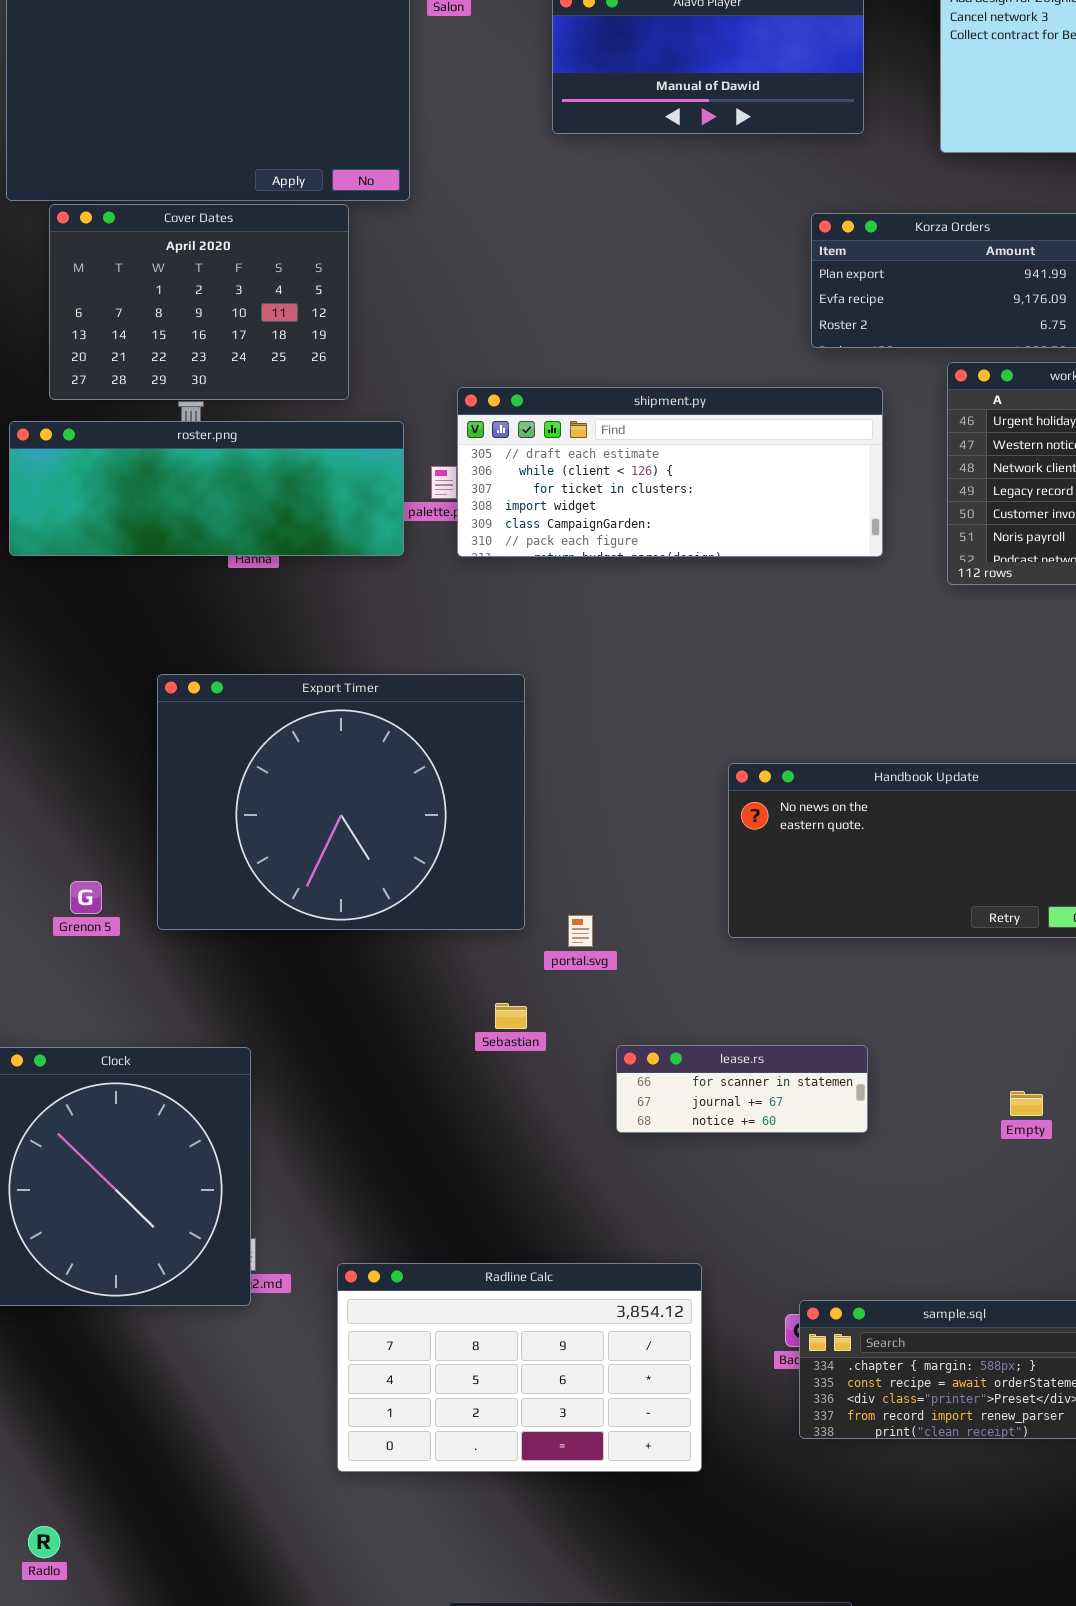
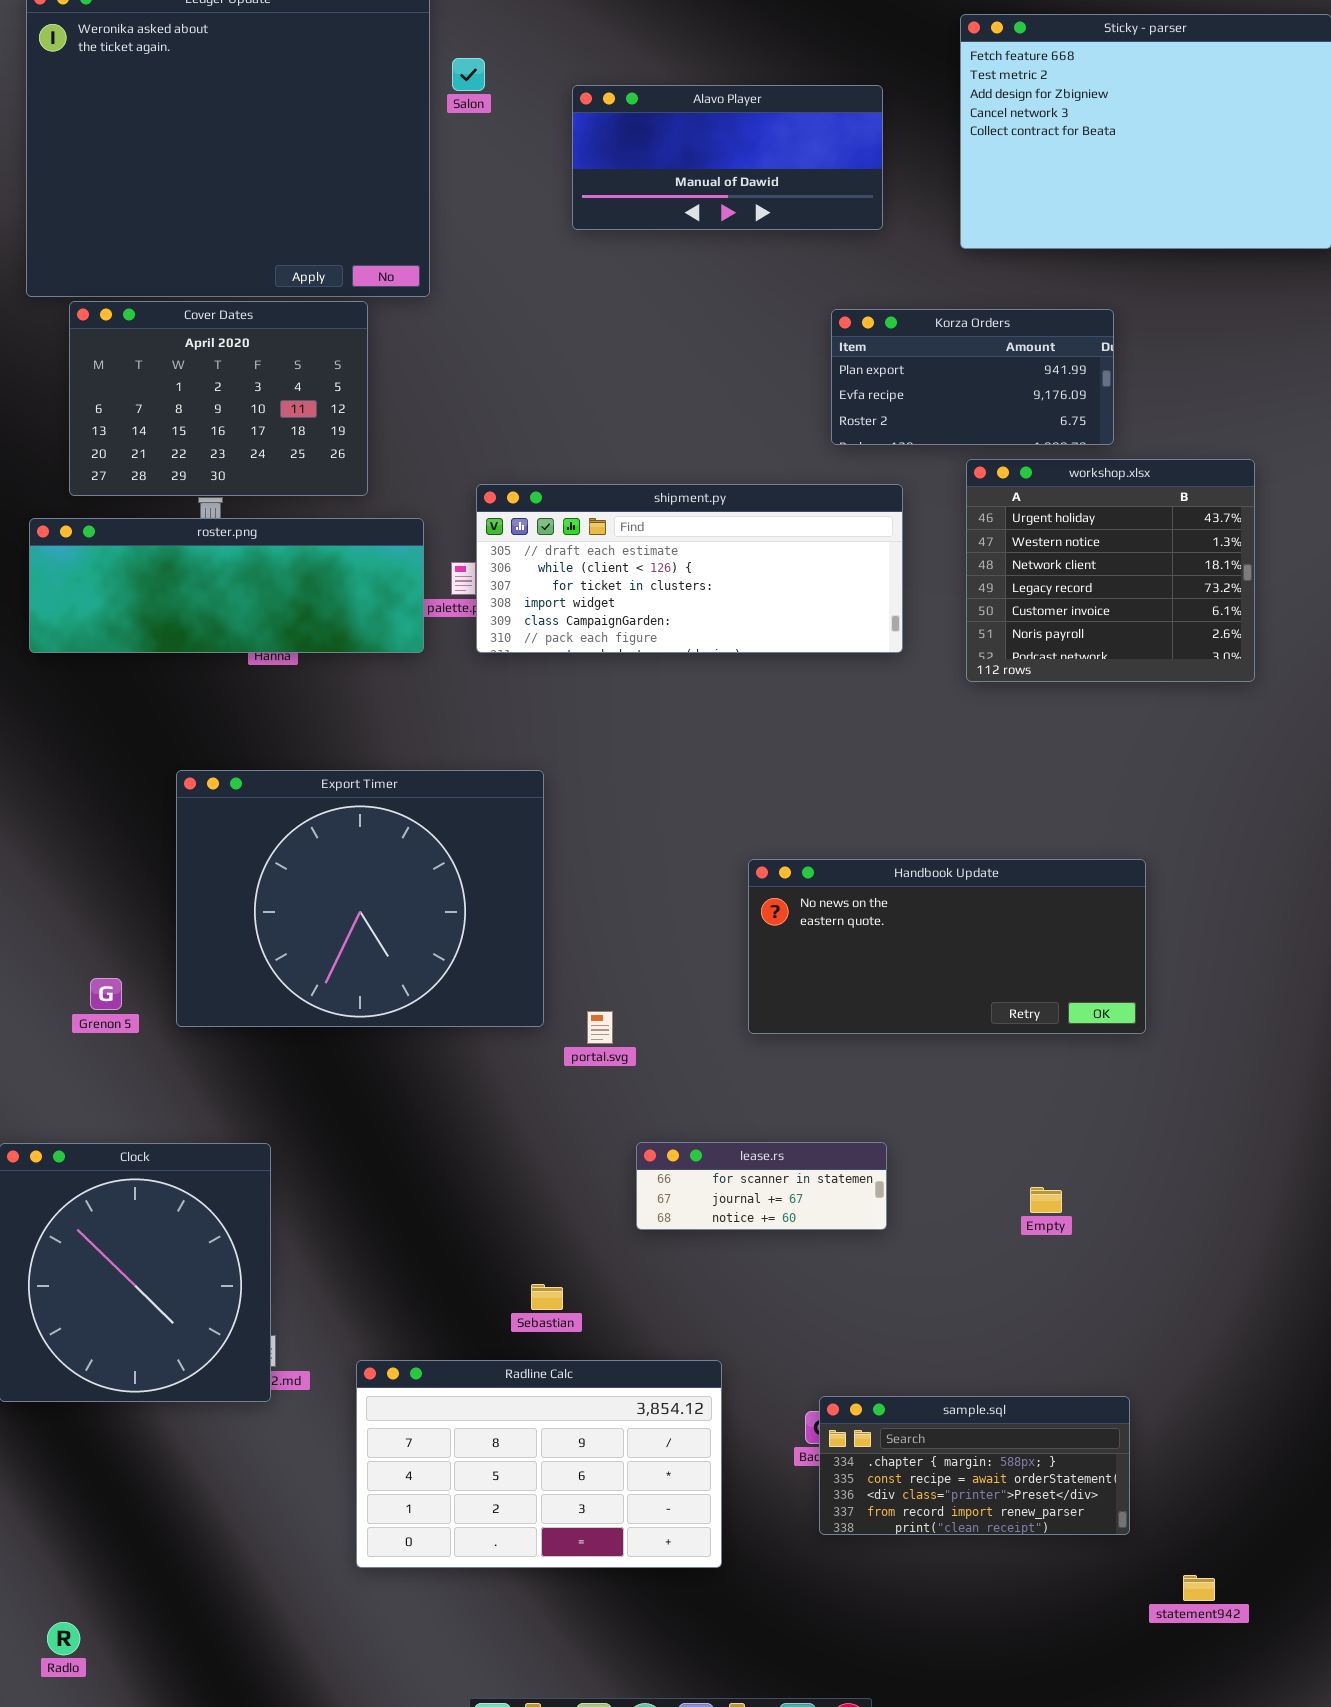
Sebastian: [495,1003,527,1029] -> [531,1284,563,1310], moved

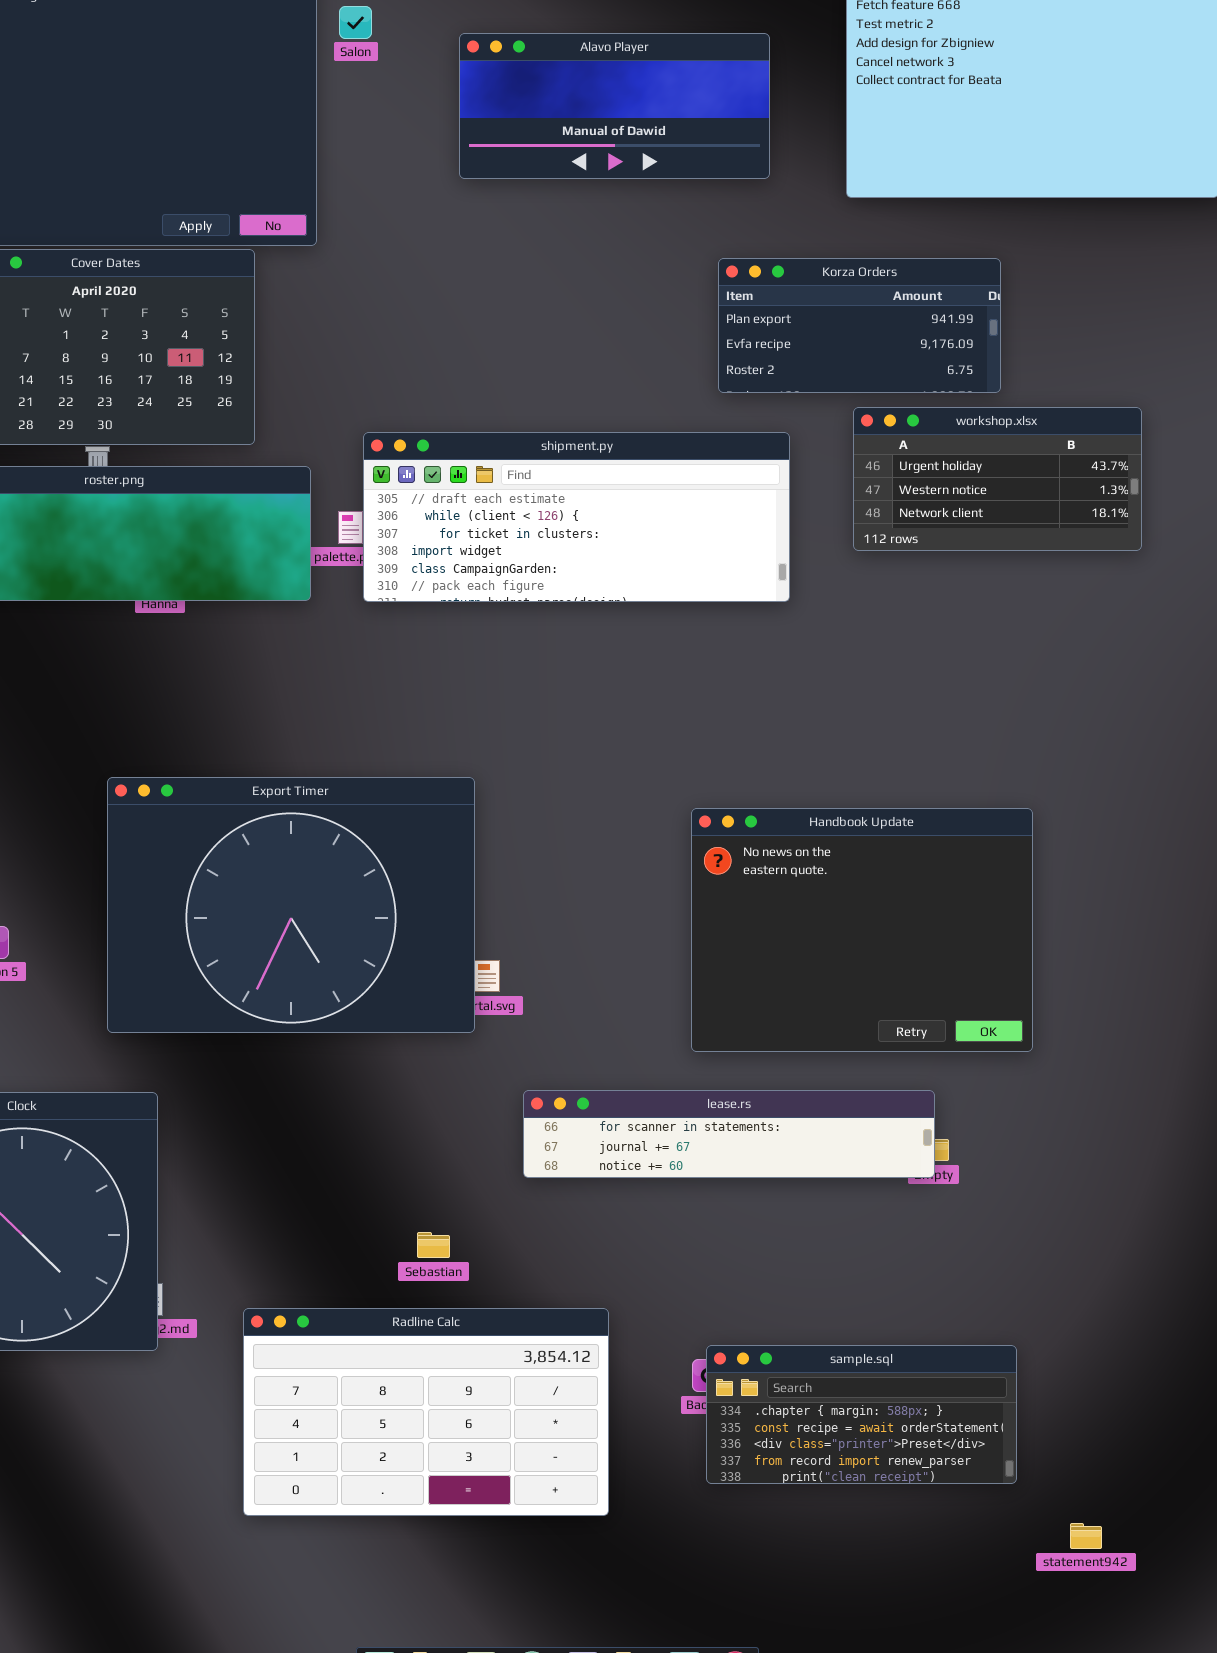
workshop.xlsx: [966,459,1255,682] -> [853,407,1142,551], resized
Export Timer: [176,770,544,1027] -> [107,777,475,1033], moved
Handbook Update: [748,859,1146,1034] -> [691,808,1033,1052], resized
lease.rs: [636,1142,887,1230] -> [523,1090,935,1178], resized

